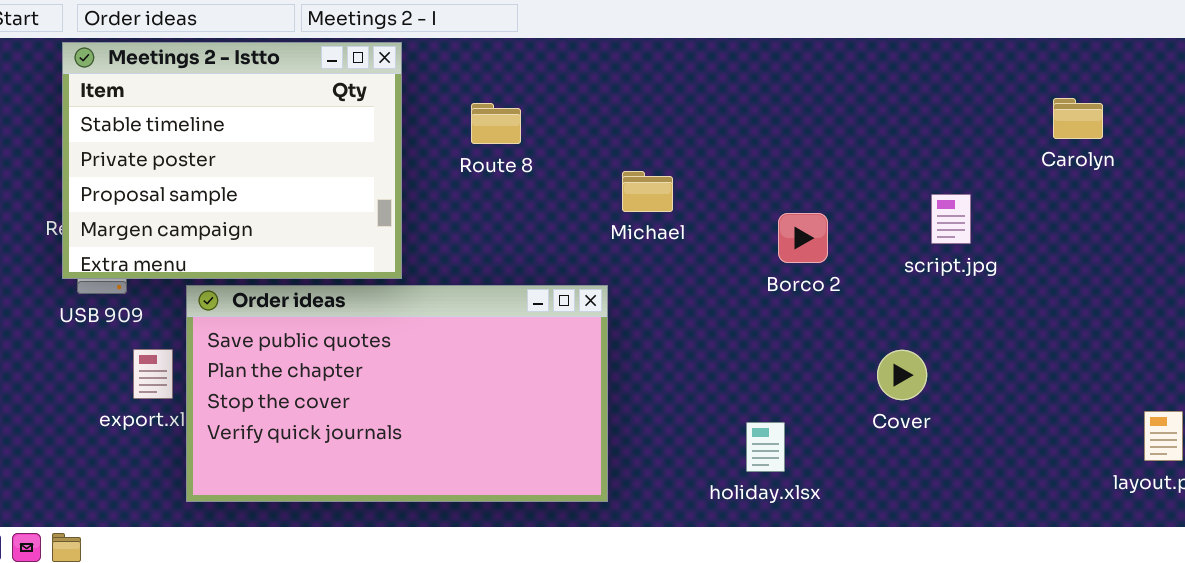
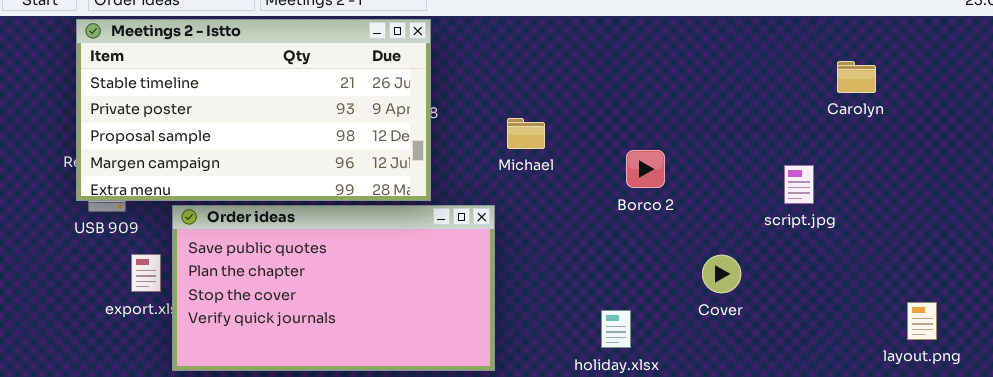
Meetings 2 - Istto: [62,42,402,279] -> [76,19,431,201], resized
script.jpg: [931,194,971,244] -> [784,165,814,204], moved

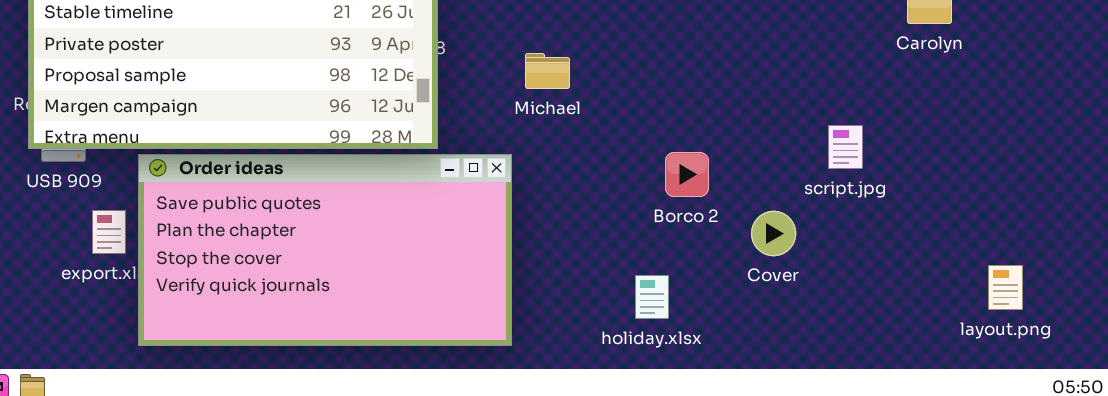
Borco 2: [626,150,665,188] -> [665,152,709,197], moved
script.jpg: [784,165,814,204] -> [828,125,863,169], moved

